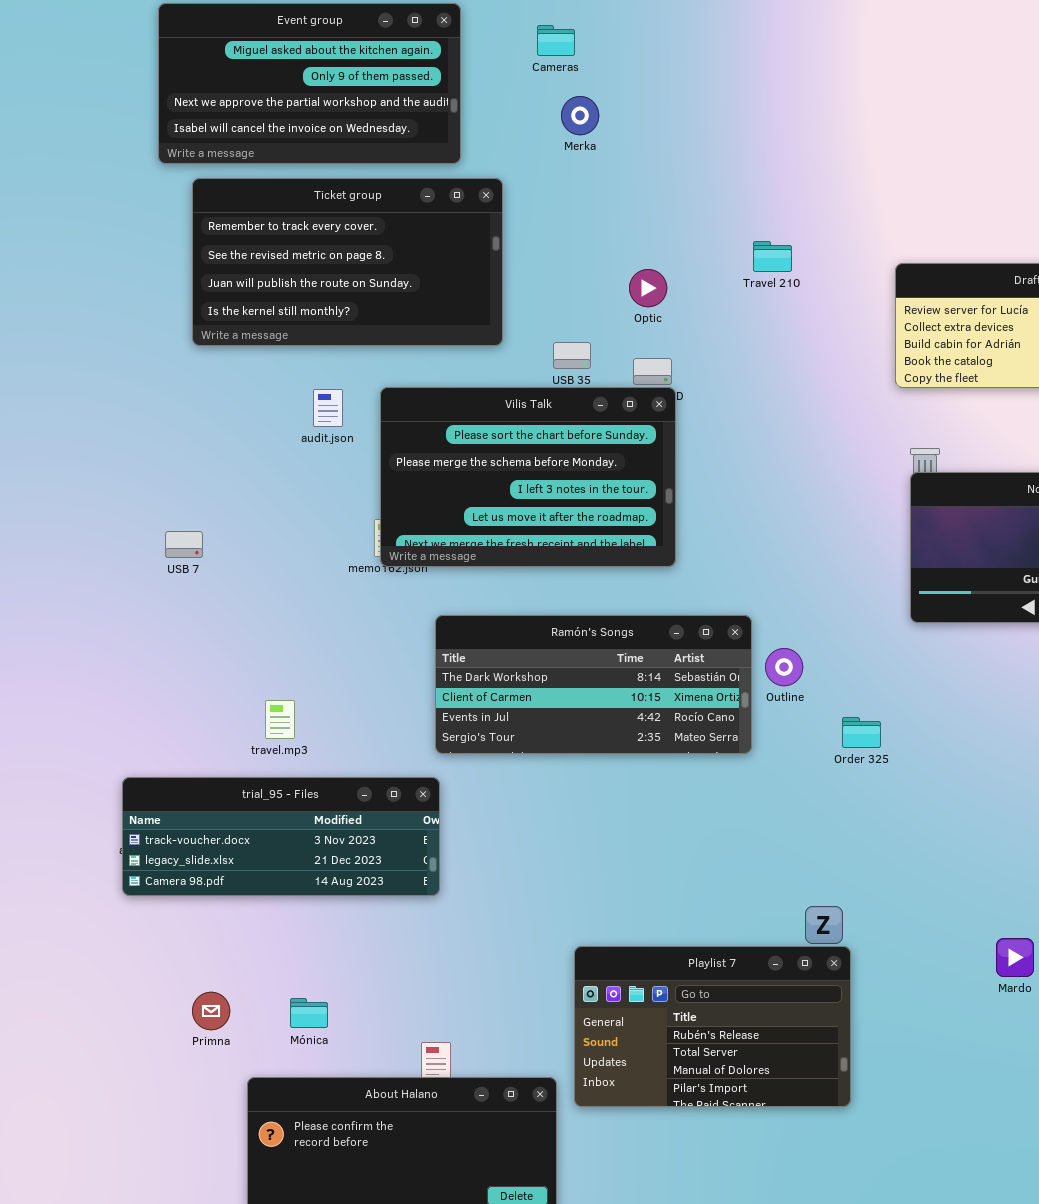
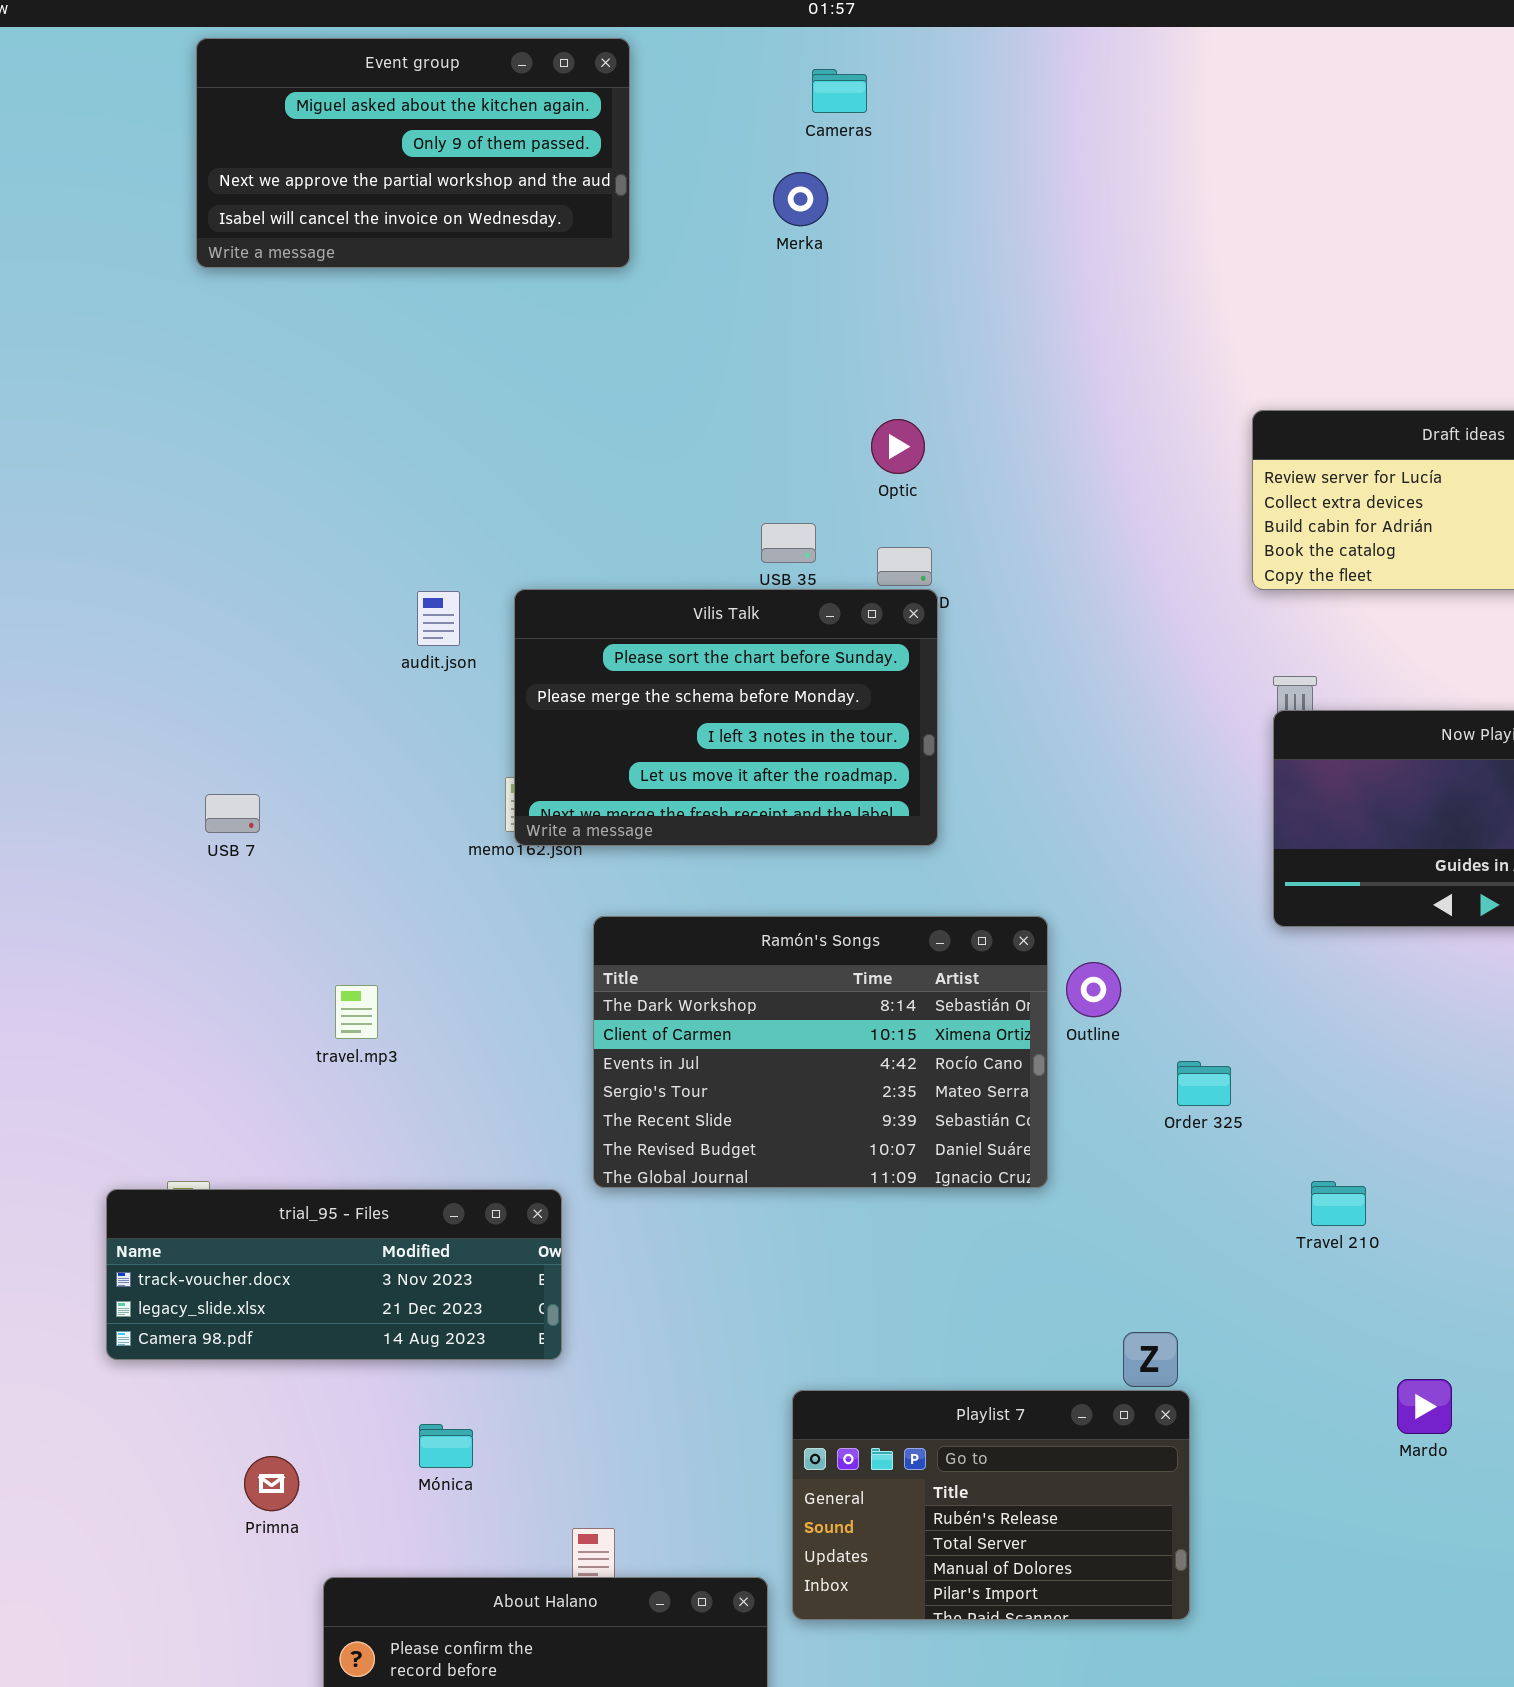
Cameras: [537,25,575,56] -> [812,69,867,113], moved
Ticket group: [192,178,503,346] -> none, closed
Travel 210: [753,241,792,272] -> [1311,1181,1366,1226], moved
Ramón's Songs: [435,615,752,754] -> [593,916,1048,1188], resized
travel.mp3: [265,700,295,739] -> [335,985,378,1039], moved
trial_95 - Files: [122,777,440,896] -> [106,1189,562,1360], moved
Mónica: [290,998,328,1028] -> [419,1424,473,1468], moved

